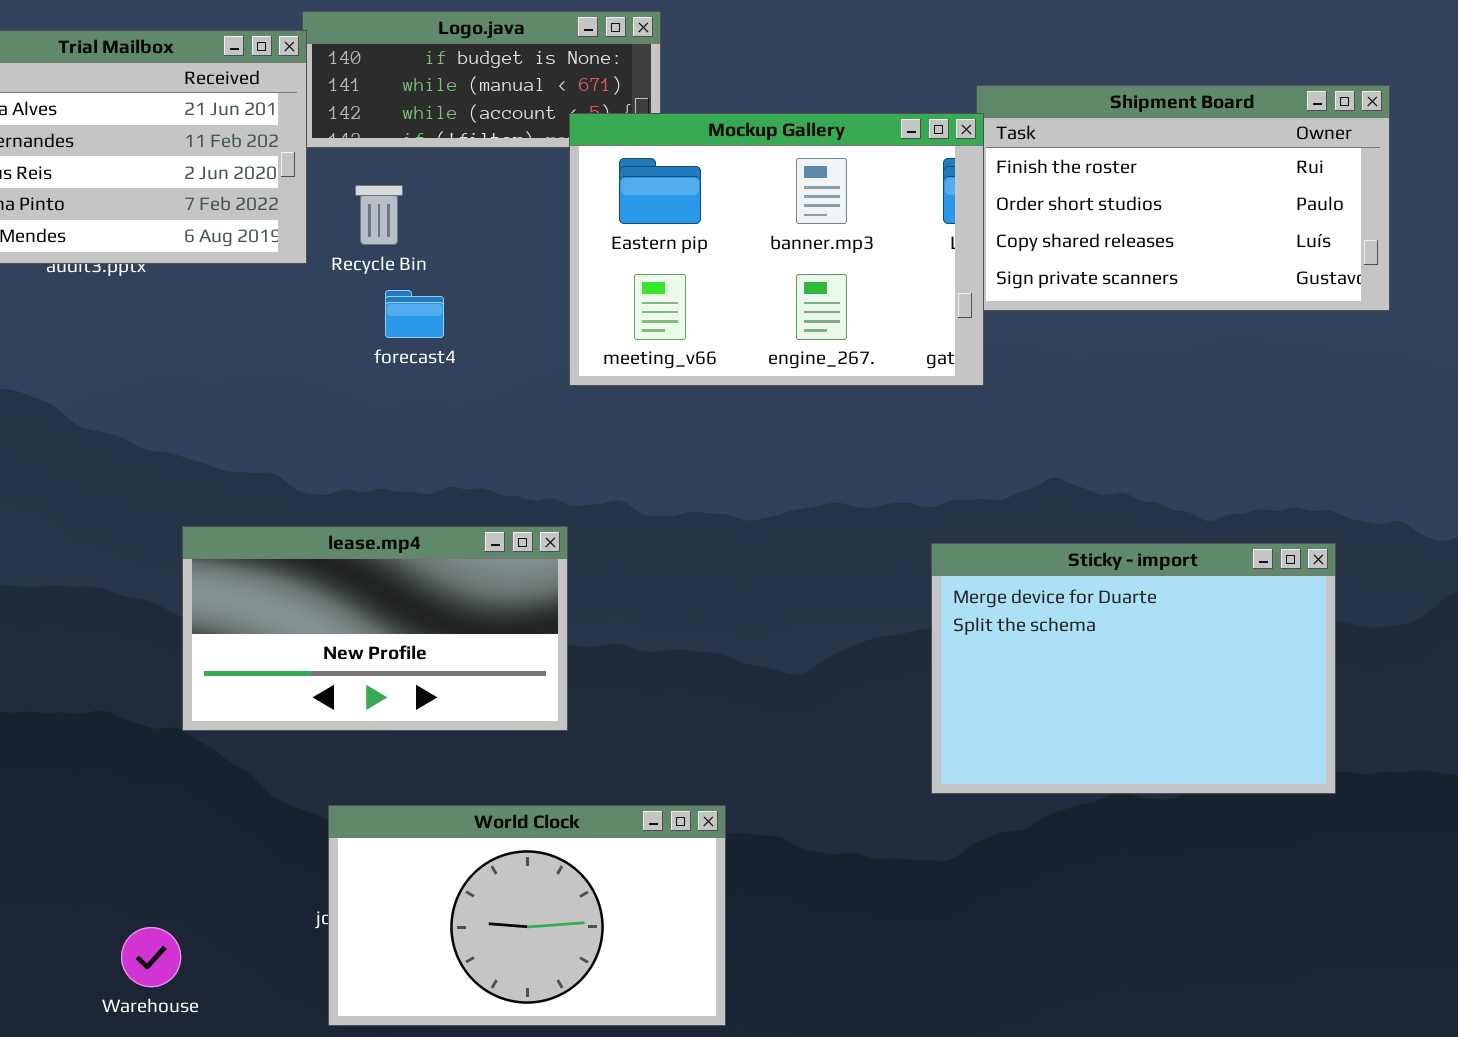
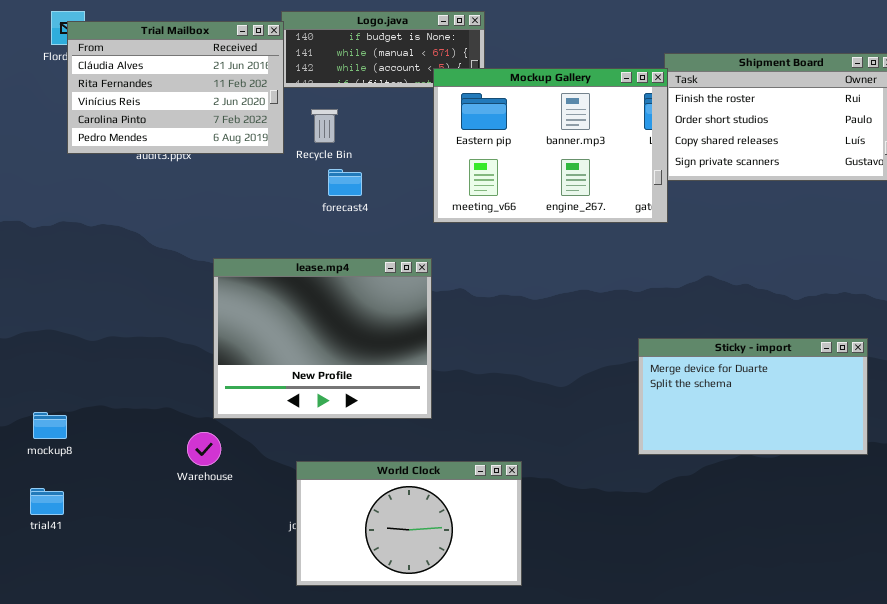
lease.mp4: [182,526,568,731] -> [213,258,432,419], resized
Sticky - import: [931,543,1336,794] -> [638,338,868,455], resized
Warehouse: [121,927,181,987] -> [187,432,221,466], moved

